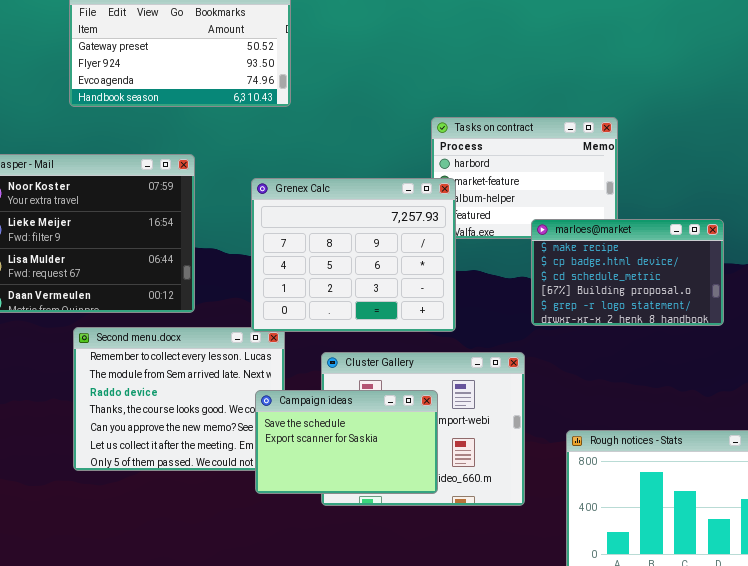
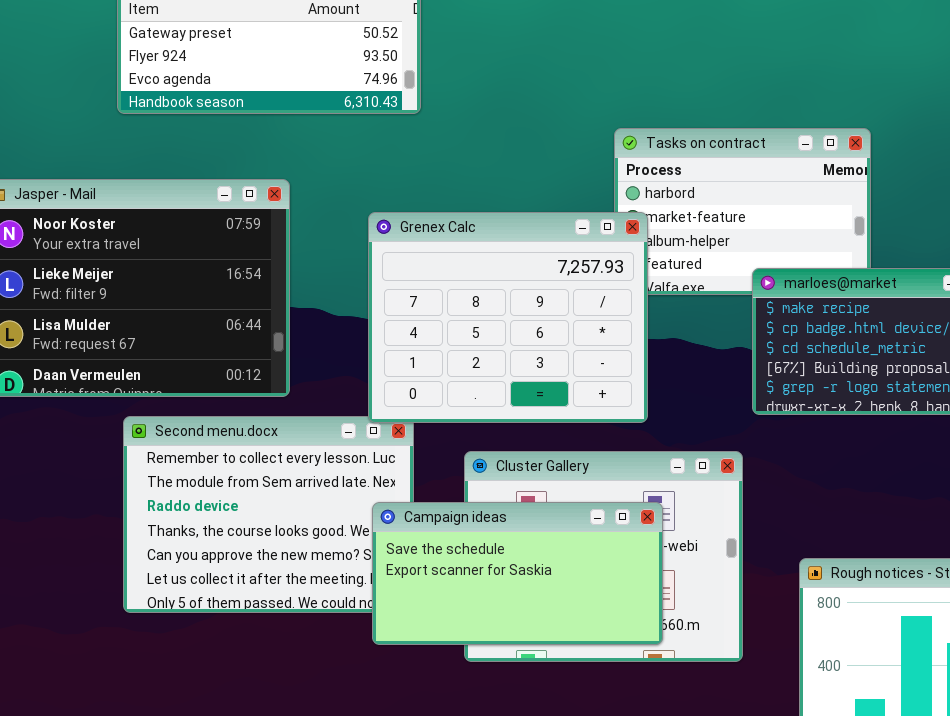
Campaign ideas: [255,390,438,494] -> [372,502,663,645], resized

